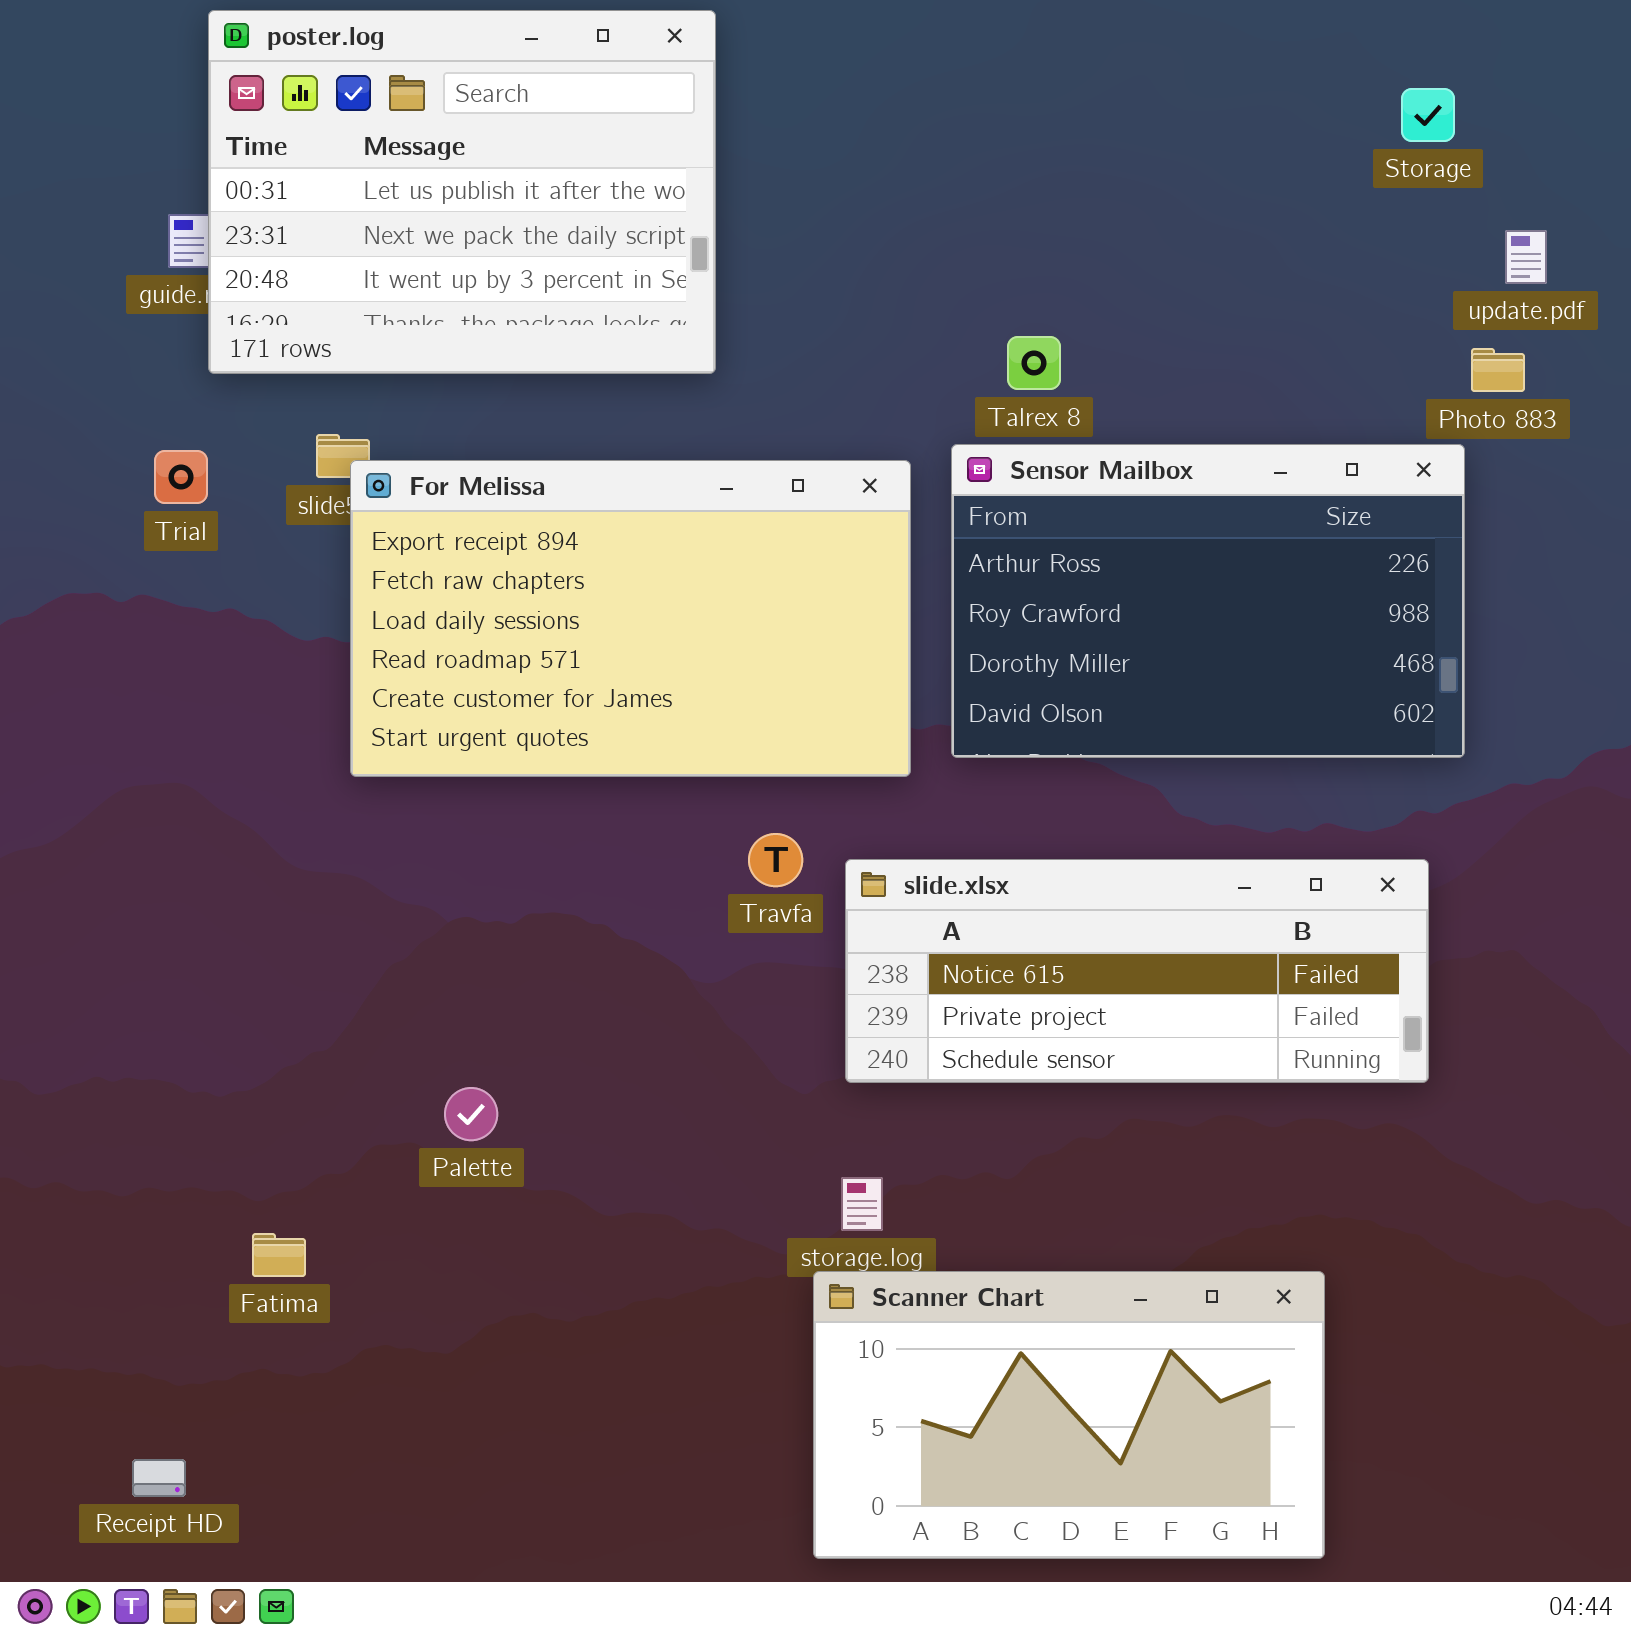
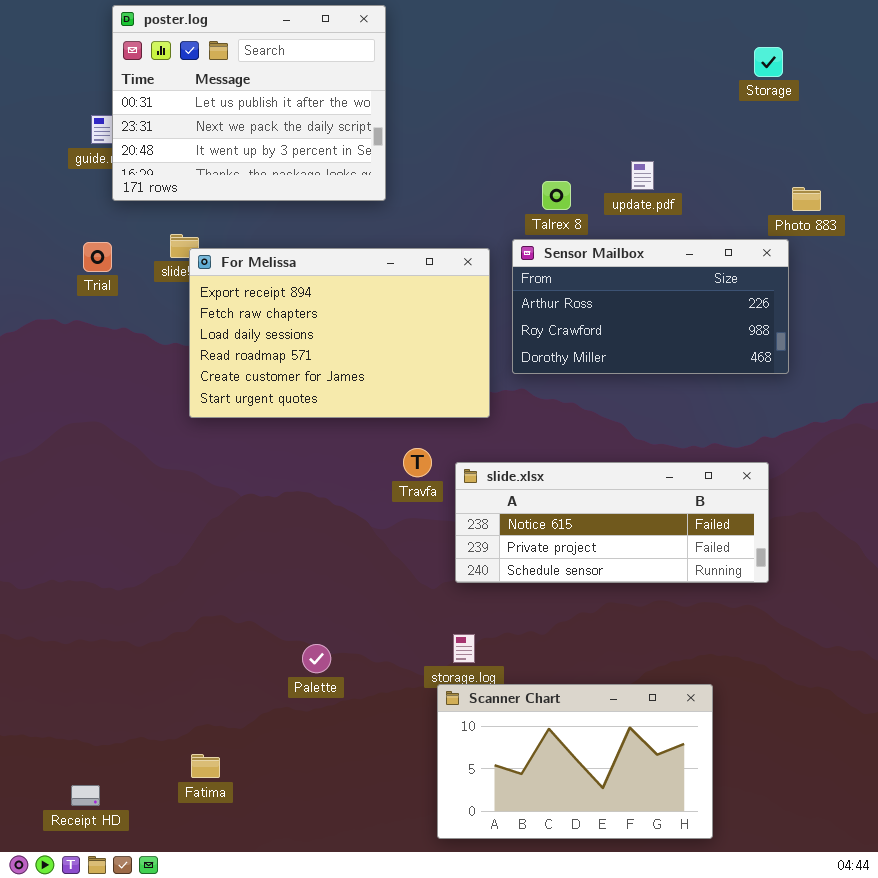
update.pdf: [1505,230,1547,284] -> [631,161,654,190], moved
Sensor Mailbox: [951,444,1465,758] -> [512,239,789,374], resized
Palette: [444,1087,498,1141] -> [302,644,331,673], moved
Fatima: [252,1233,306,1277] -> [191,754,220,778], moved

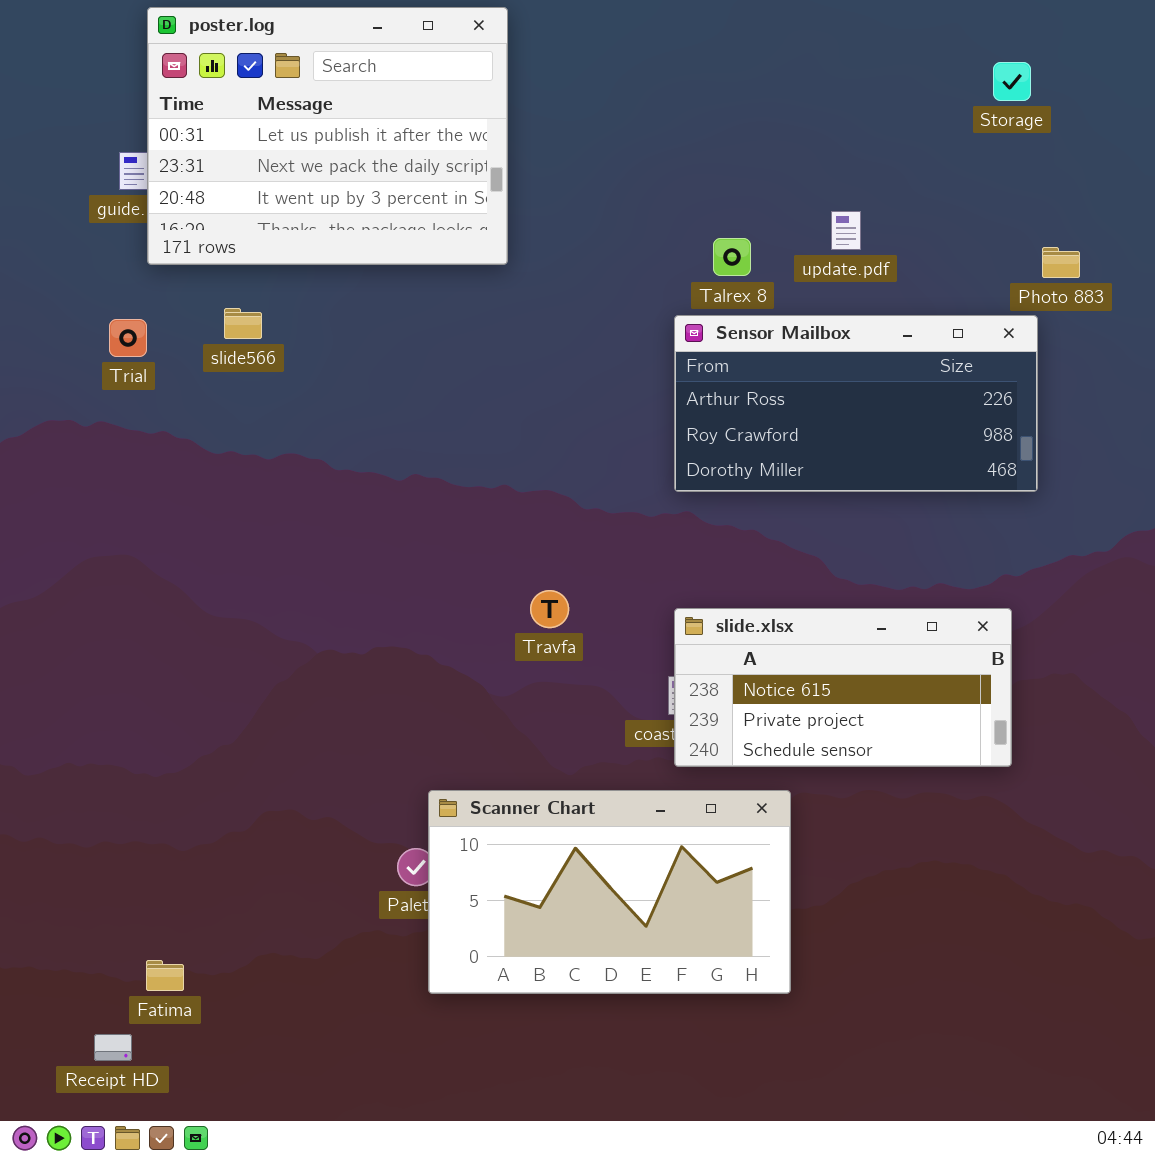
For Melissa: [189,248,490,418] -> none, closed
slide.xlsx: [455,462,769,583] -> [674,608,1012,767], resized
Scanner Chart: [437,684,713,839] -> [428,790,791,994], moved
Fatima: [191,754,220,778] -> [146,960,184,991], moved

